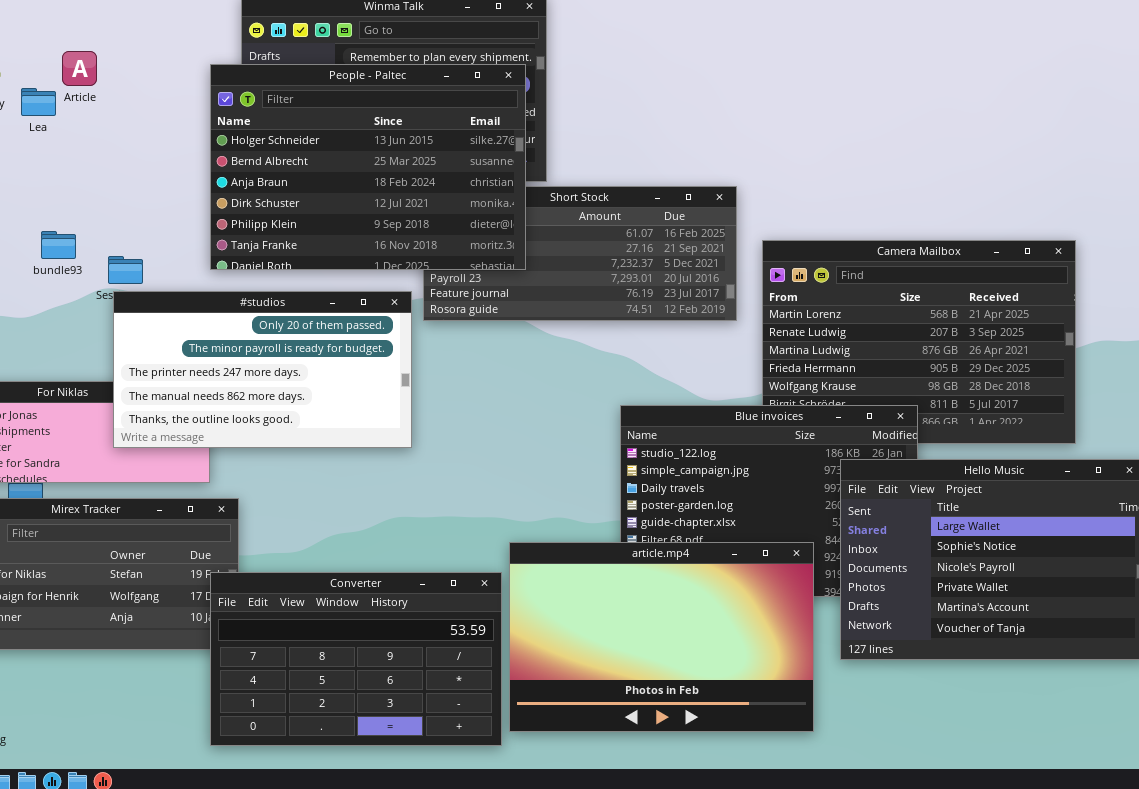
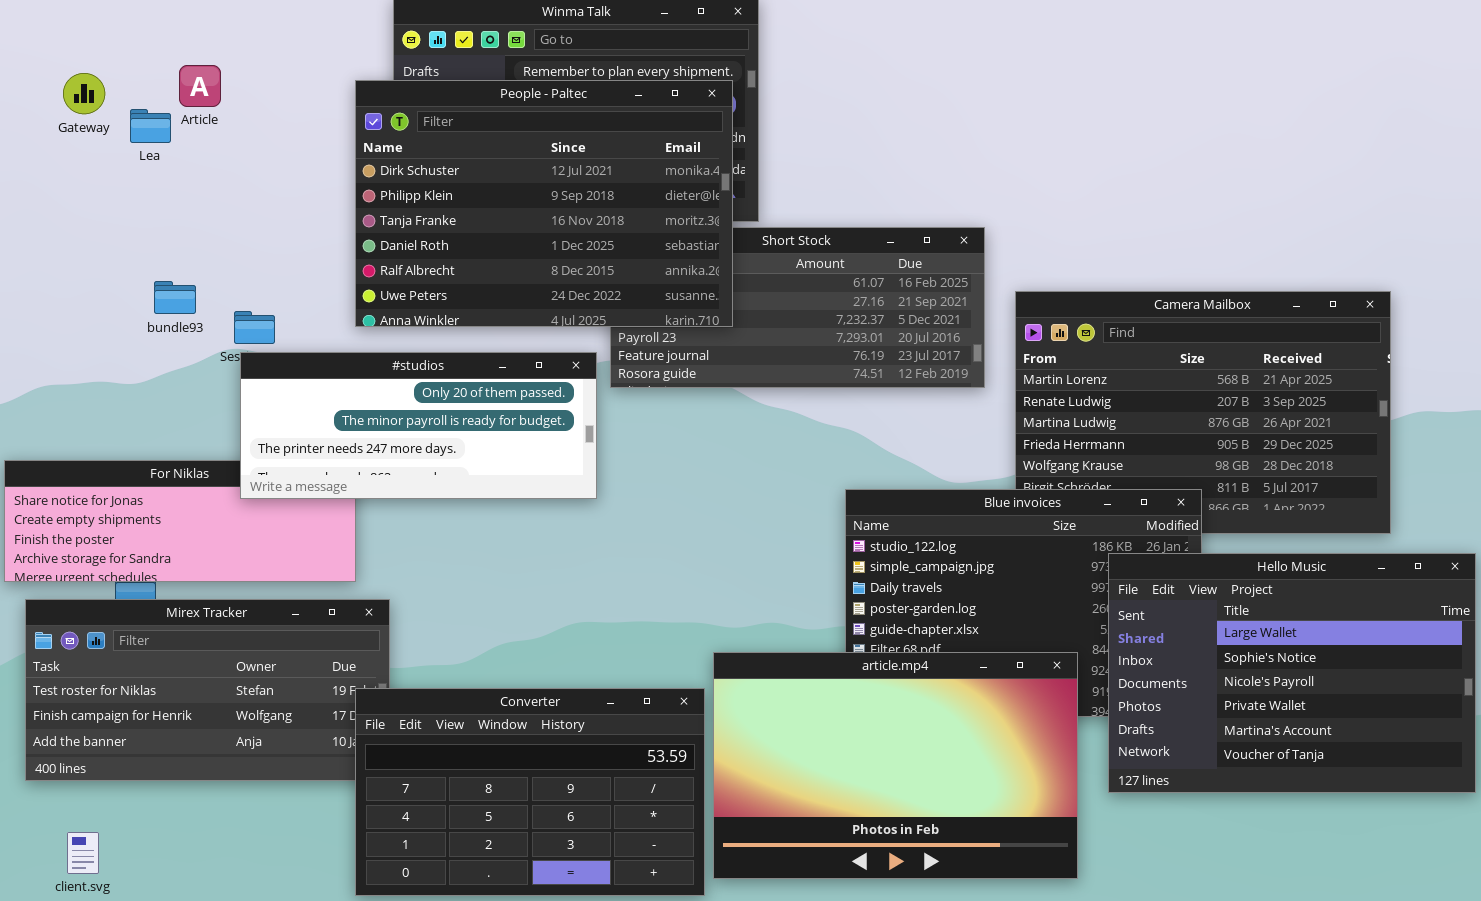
People - Paltec: [210,64,526,270] -> [355,80,733,327], scrolled down 3 rows
#studios: [113,291,412,448] -> [240,352,597,499], resized

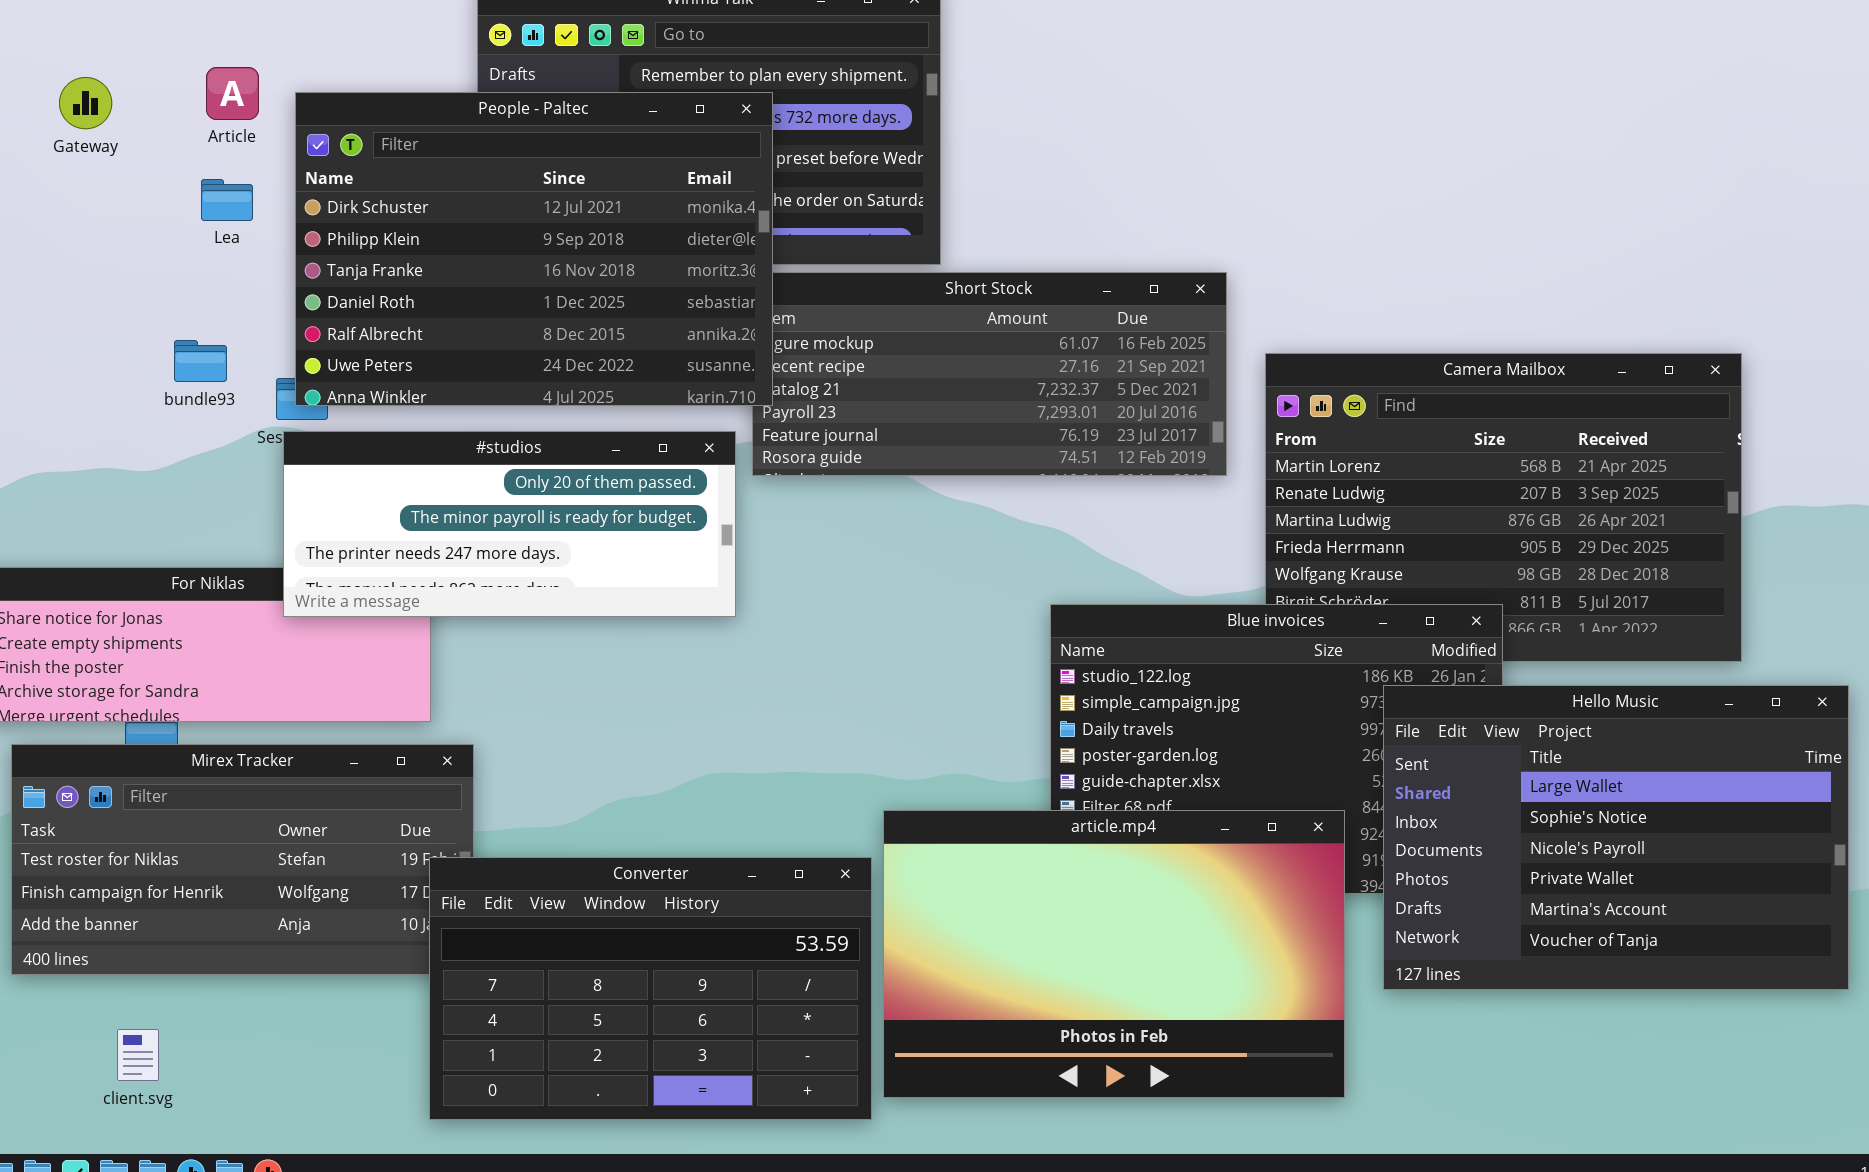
People - Paltec: [355,80,733,327] -> [295,92,773,406], moved
Lea: [130,109,171,143] -> [201,179,253,221], moved
client.svg: [67,832,99,874] -> [117,1029,159,1081], moved

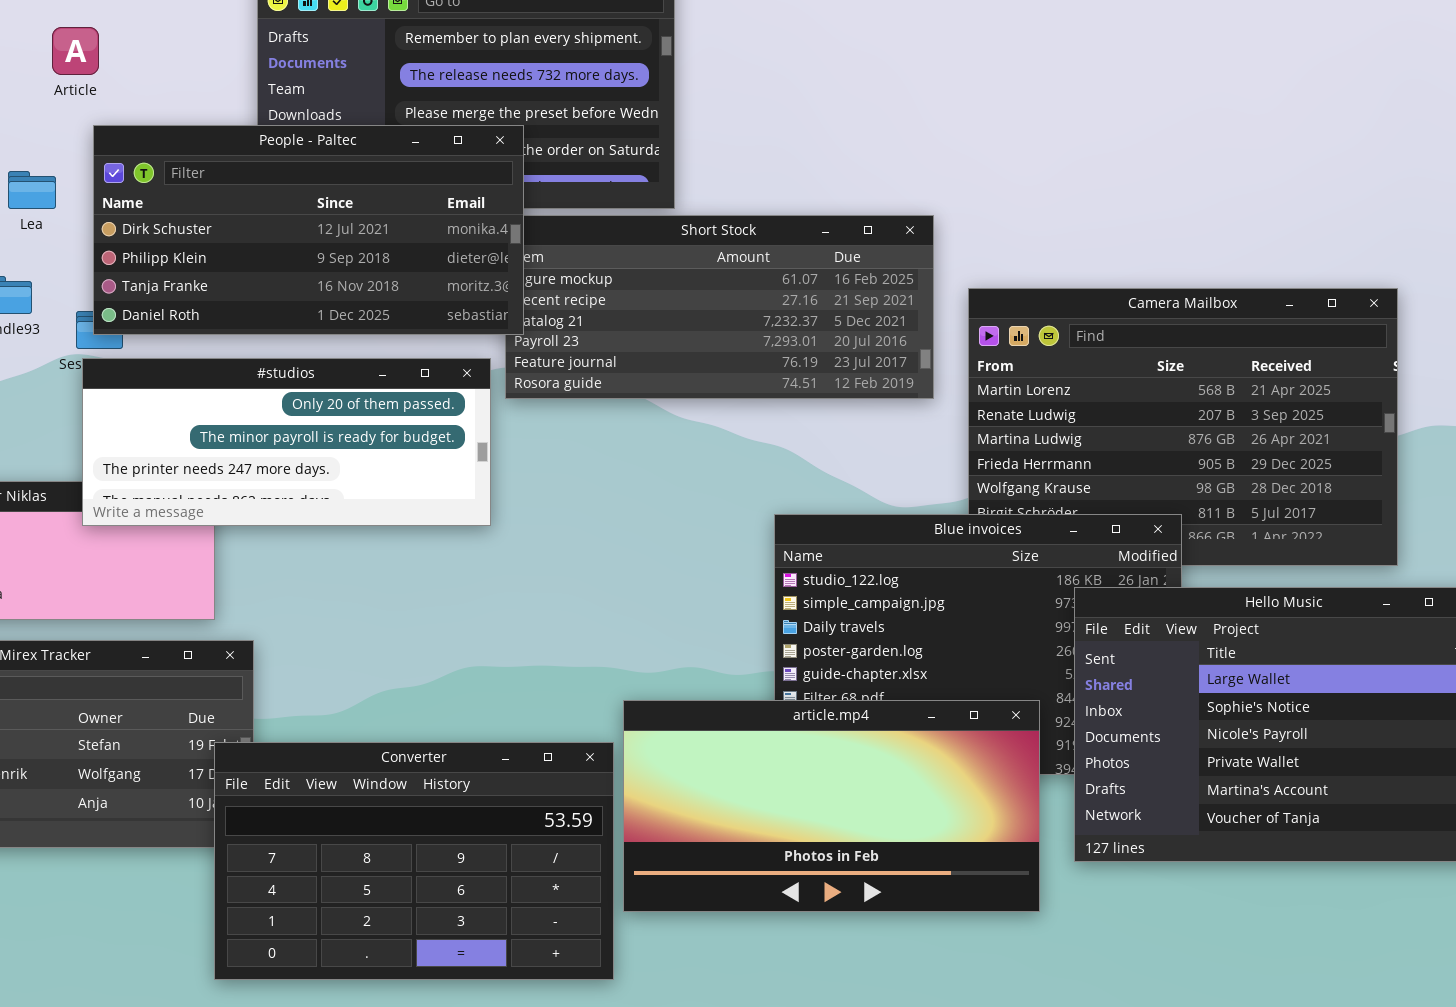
Article: [206,67,259,120] -> [52,27,99,75], moved
People - Paltec: [295,92,773,406] -> [93,125,524,335], resized
Lea: [201,179,253,221] -> [8,171,56,209], moved
article.mp4: [883,810,1345,1098] -> [623,700,1040,912], resized

